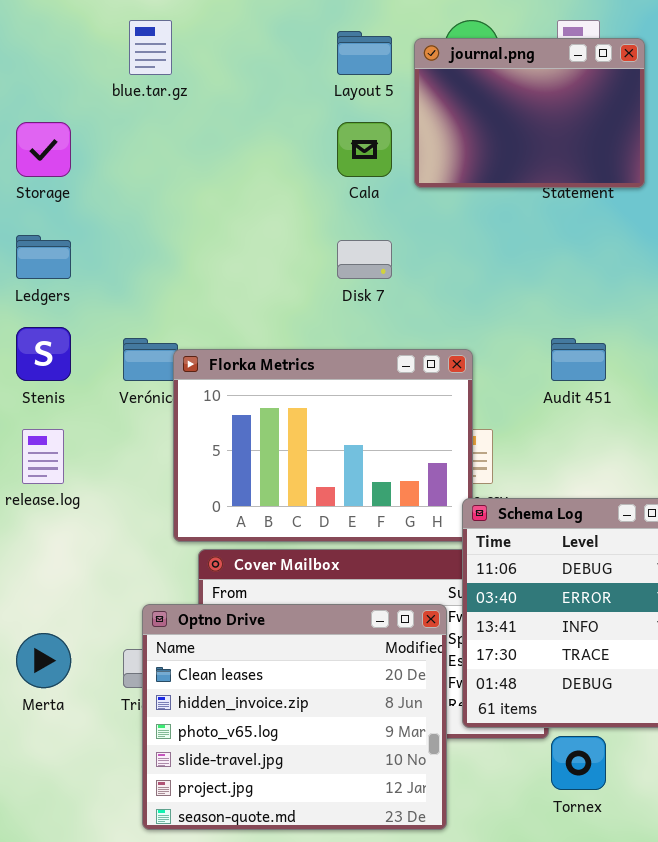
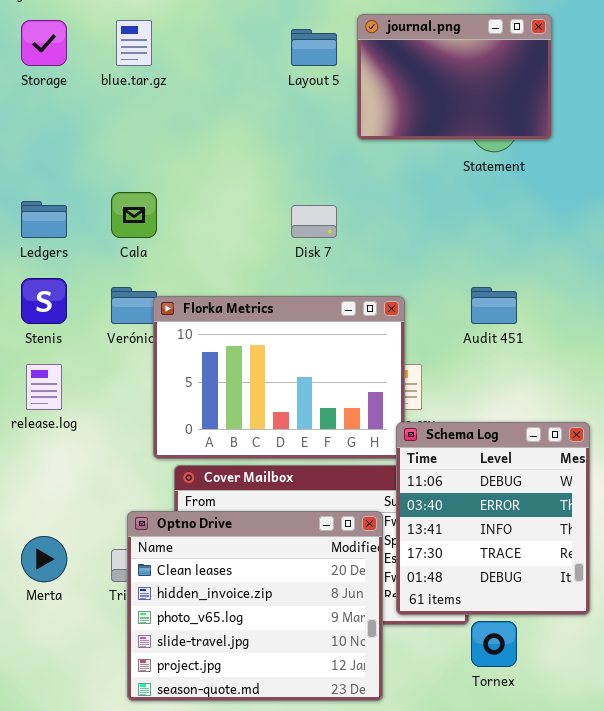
journal.png: [414,38,645,188] -> [357,14,552,140], moved
Storage: [16,122,71,177] -> [21,20,67,66], moved
Cala: [337,122,392,177] -> [111,192,157,238], moved

